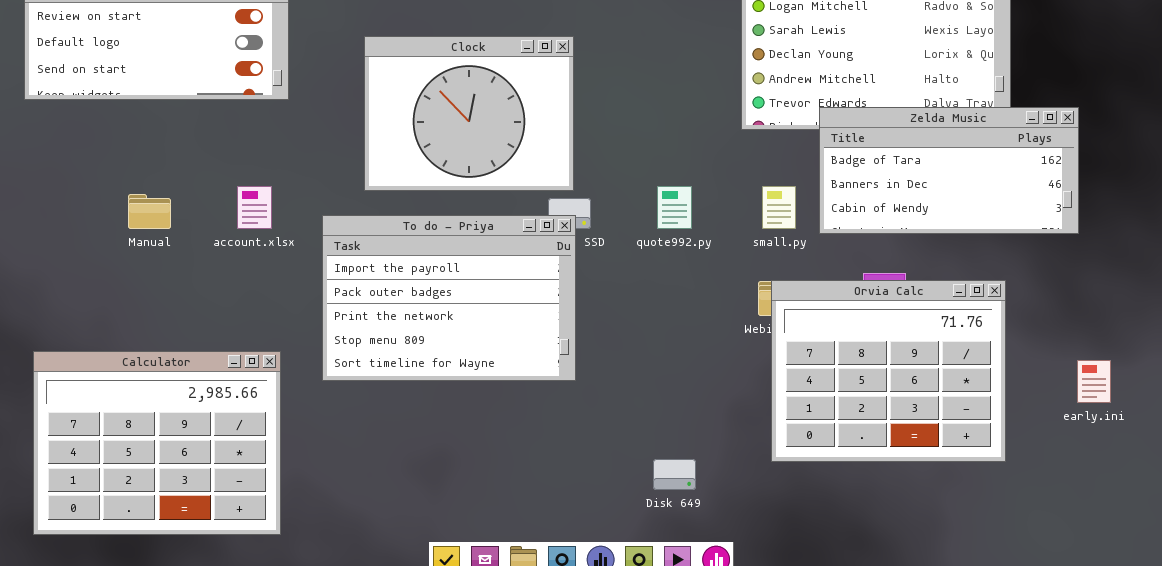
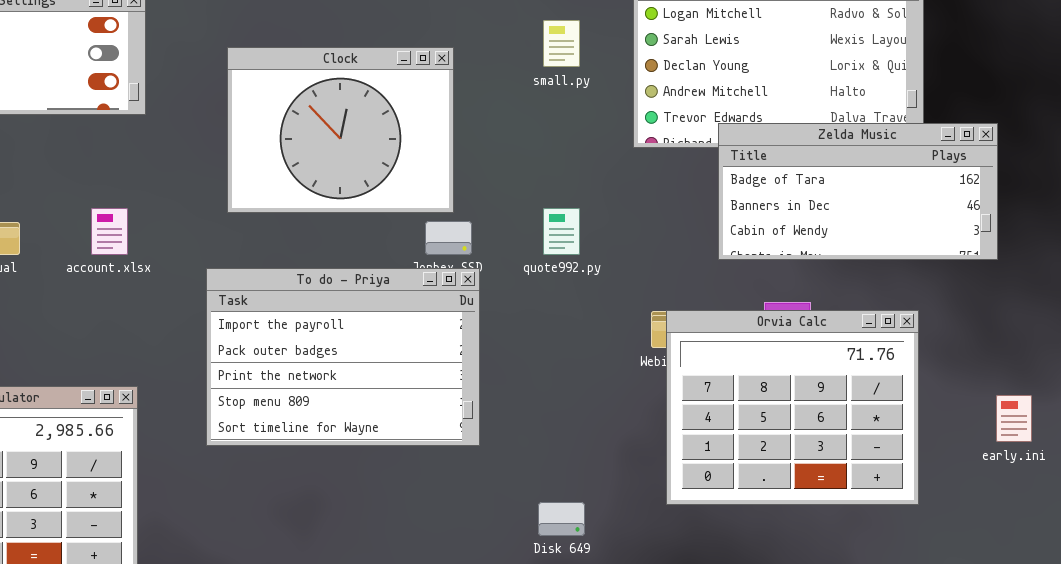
small.py: [762,186,796,229] -> [543,20,580,67], moved
To do - Priya: [322,215,576,381] -> [206,268,480,446], moved

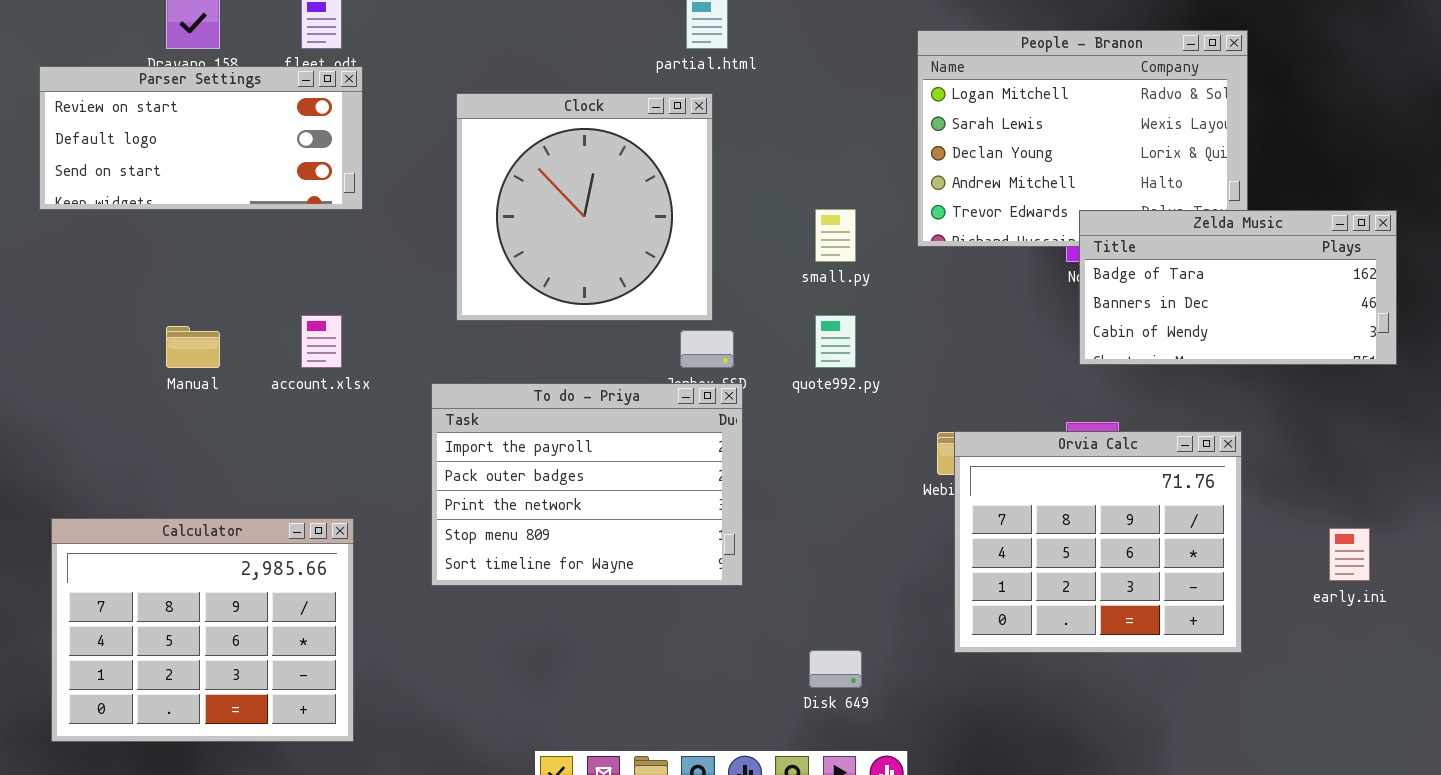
small.py: [543,20,580,67] -> [815,209,856,262], moved
Clock: [227,47,454,213] -> [456,93,713,321], resized
Zelda Music: [718,123,998,260] -> [1079,210,1397,365], moved

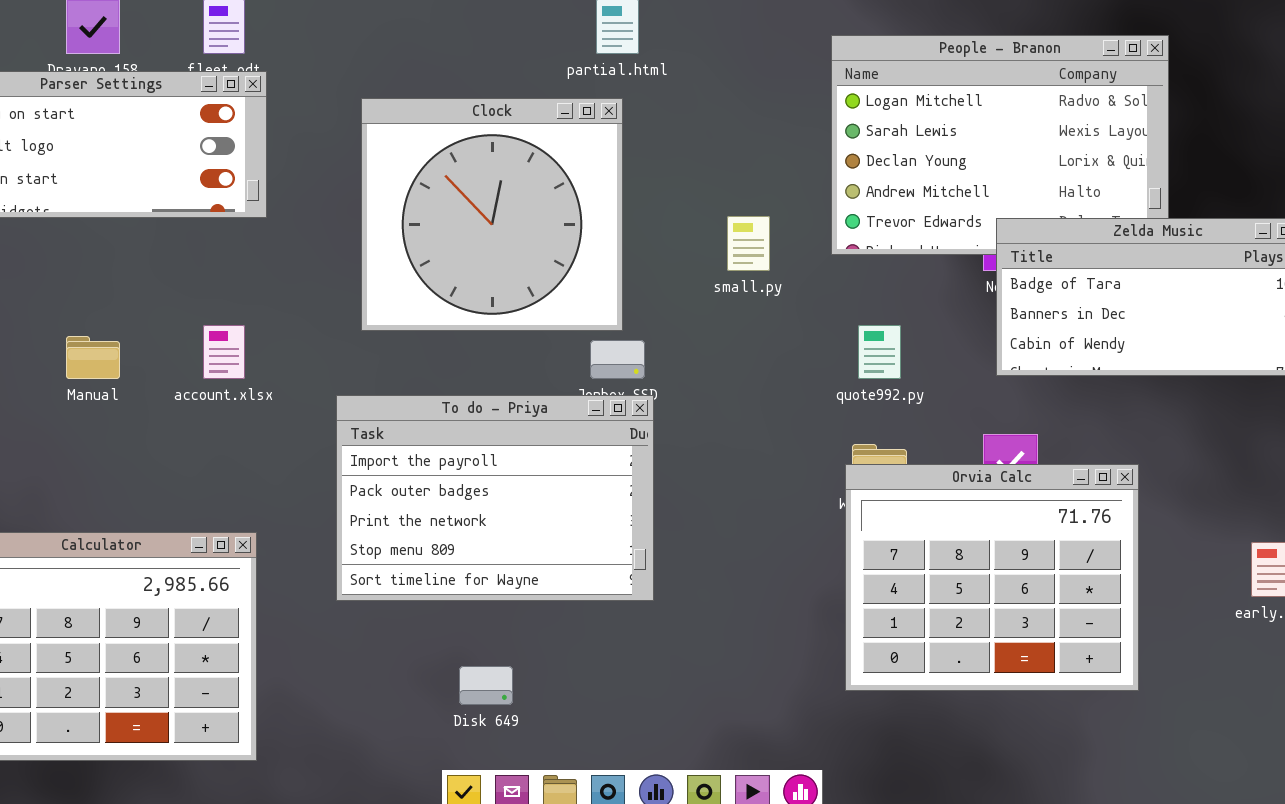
quote992.py: [815,315,856,368] -> [858,325,901,379], moved
Orvia Calc: [954,431,1242,653] -> [845,464,1139,691], moved
Disk 649: [809,650,862,688] -> [459,666,513,705], moved

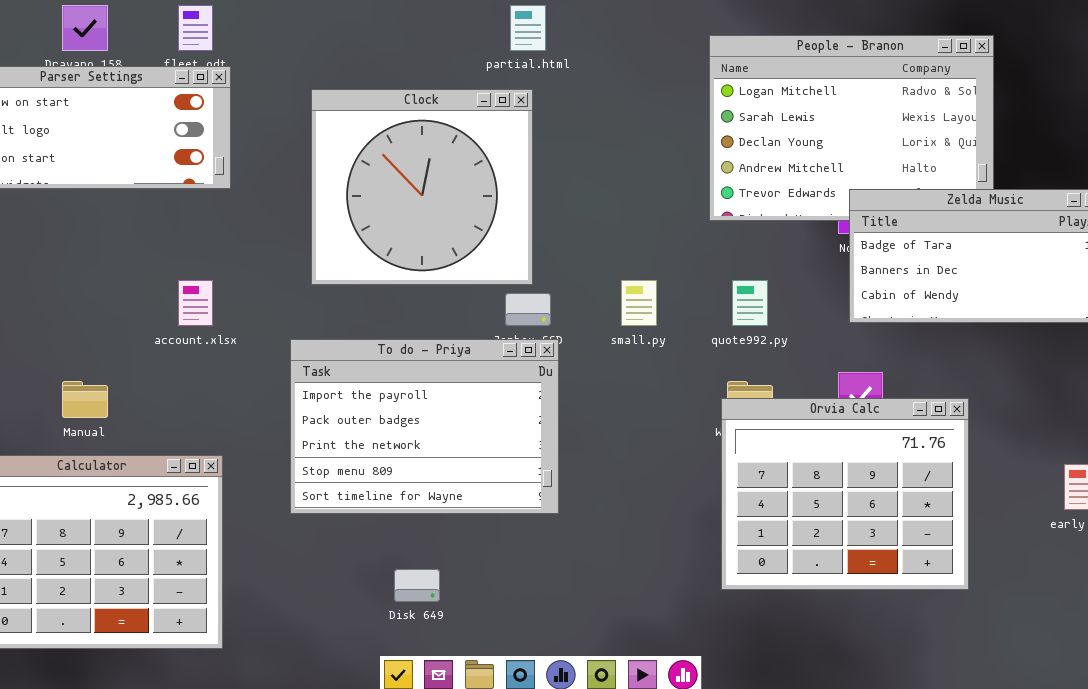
small.py: [727,216,770,271] -> [621,280,657,326], moved
Manual: [66,336,120,379] -> [62,381,108,418], moved

